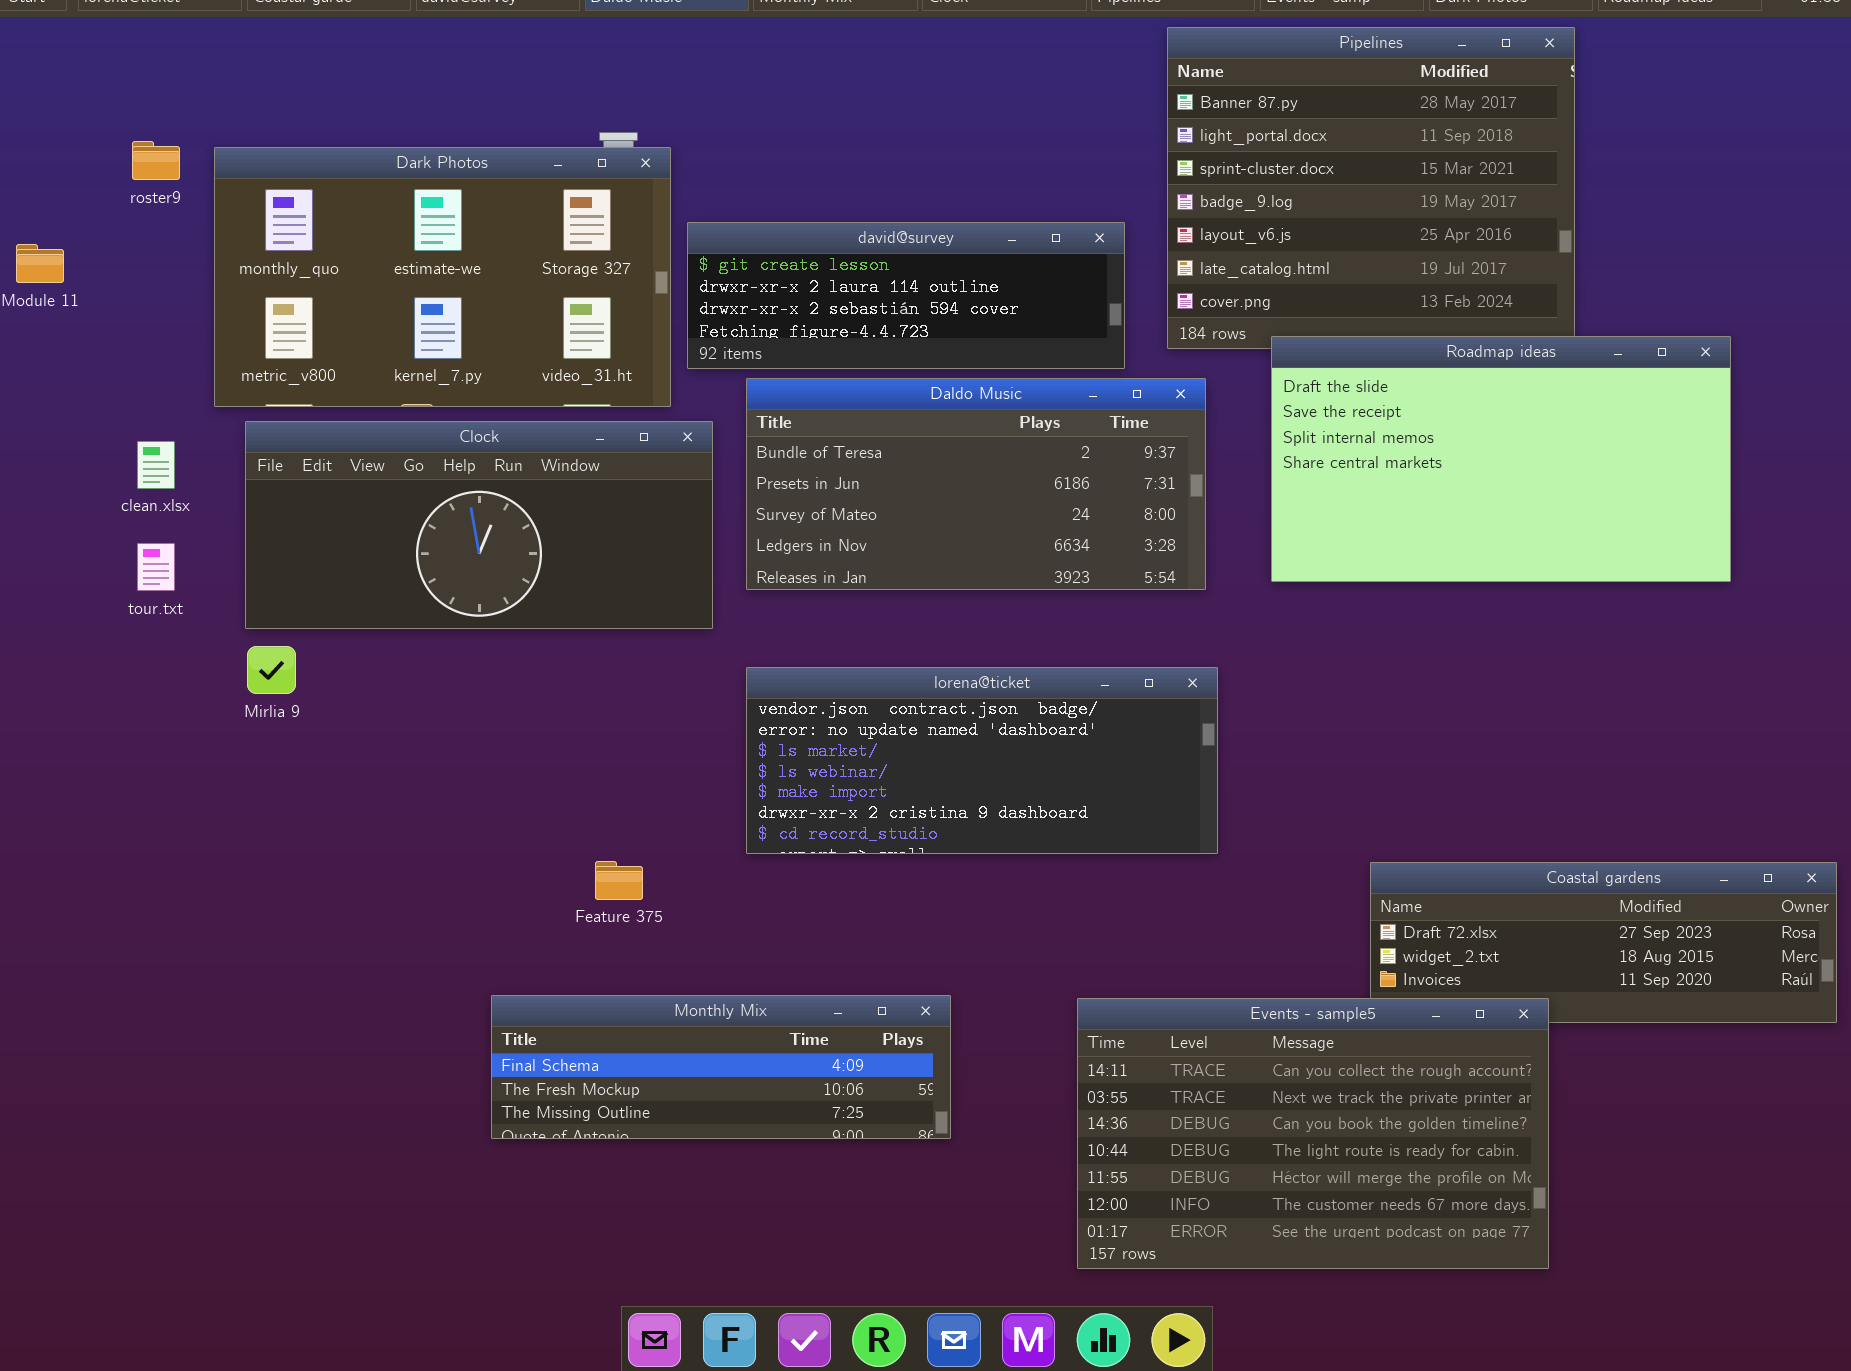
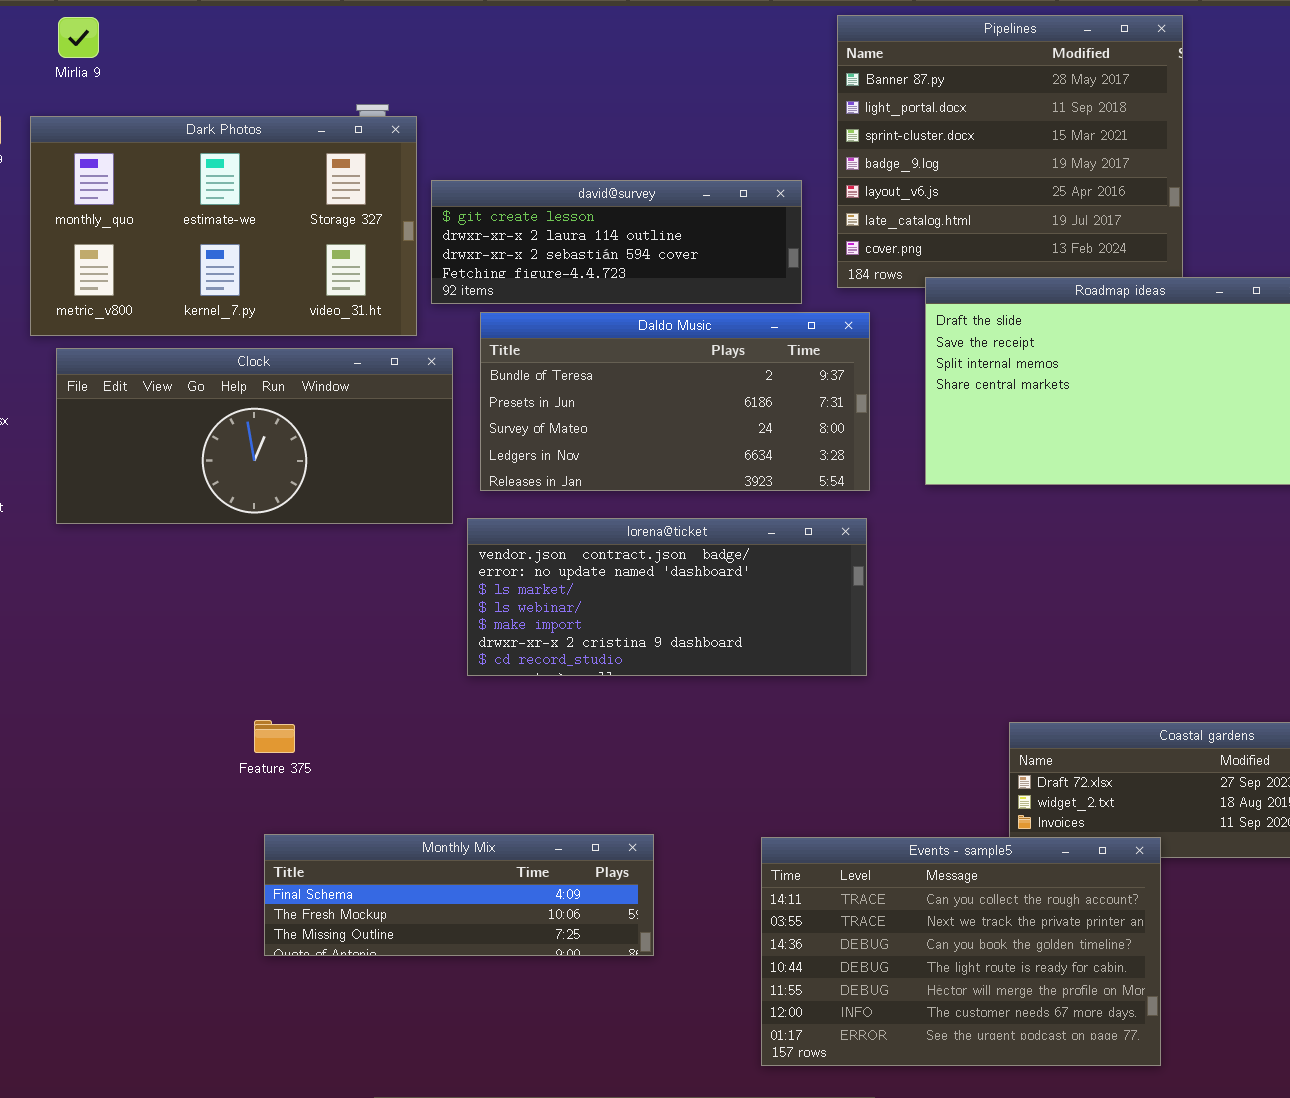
Mirlia 9: [247,646,296,694] -> [58,17,99,58], moved
lorena@ticket: [746,667,1218,854] -> [467,518,867,676], moved
Feature 375: [595,861,643,900] -> [254,720,295,753], moved

